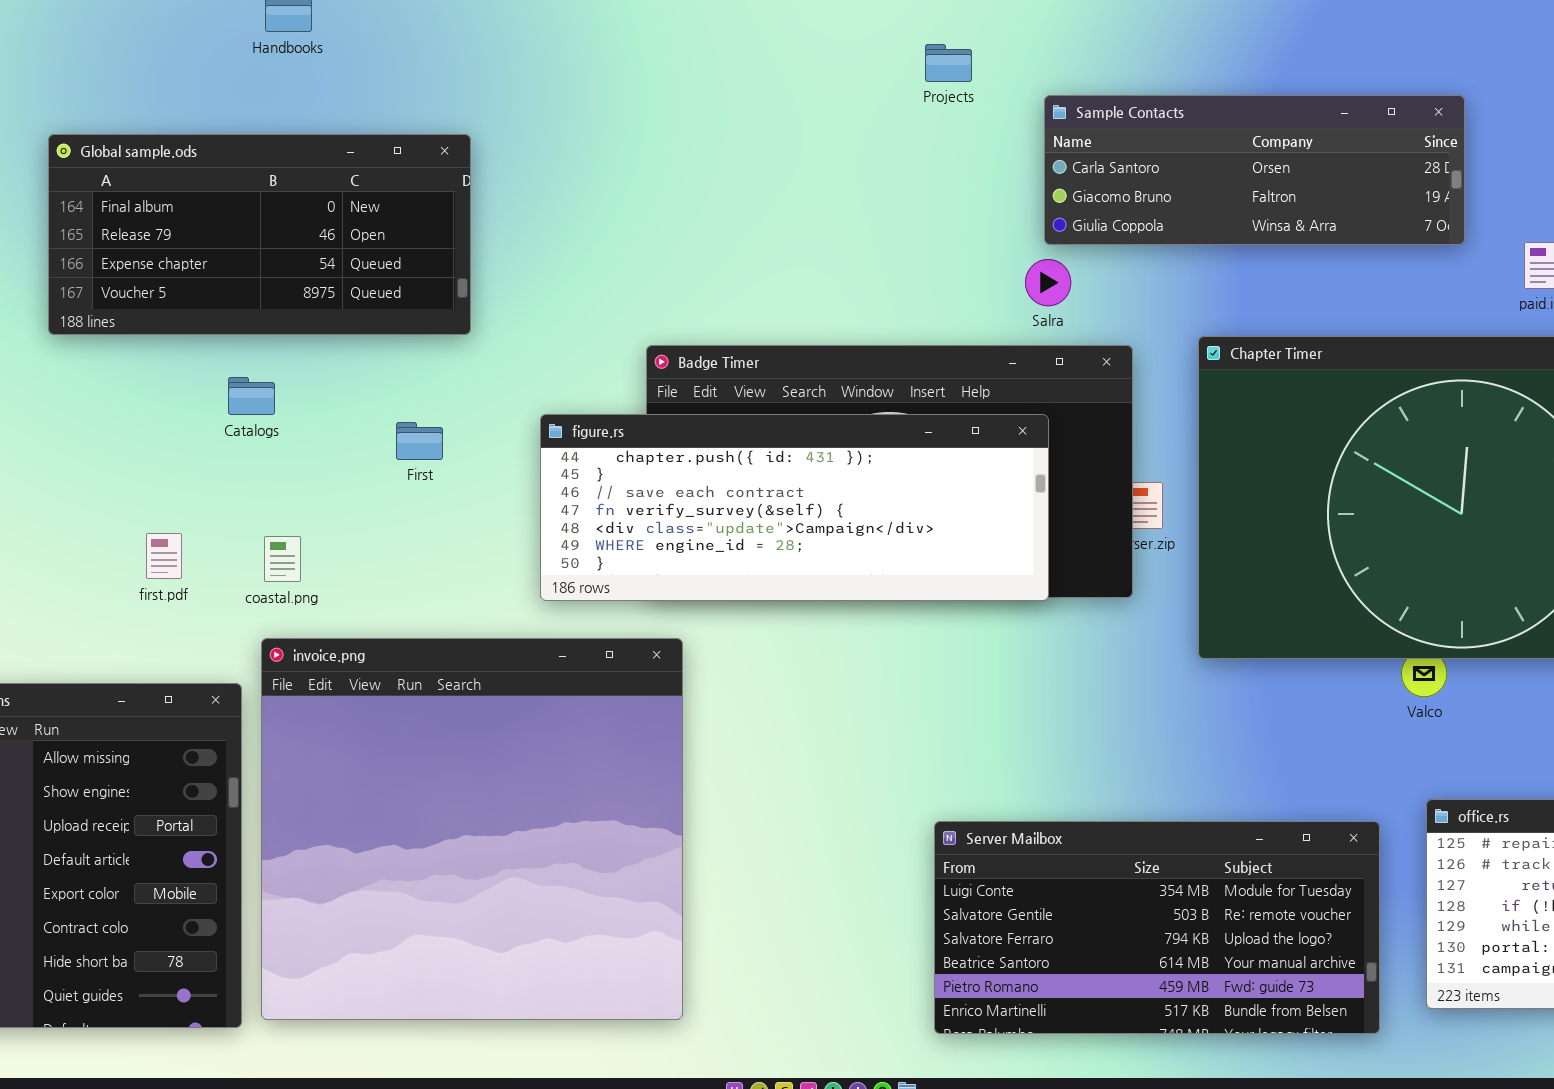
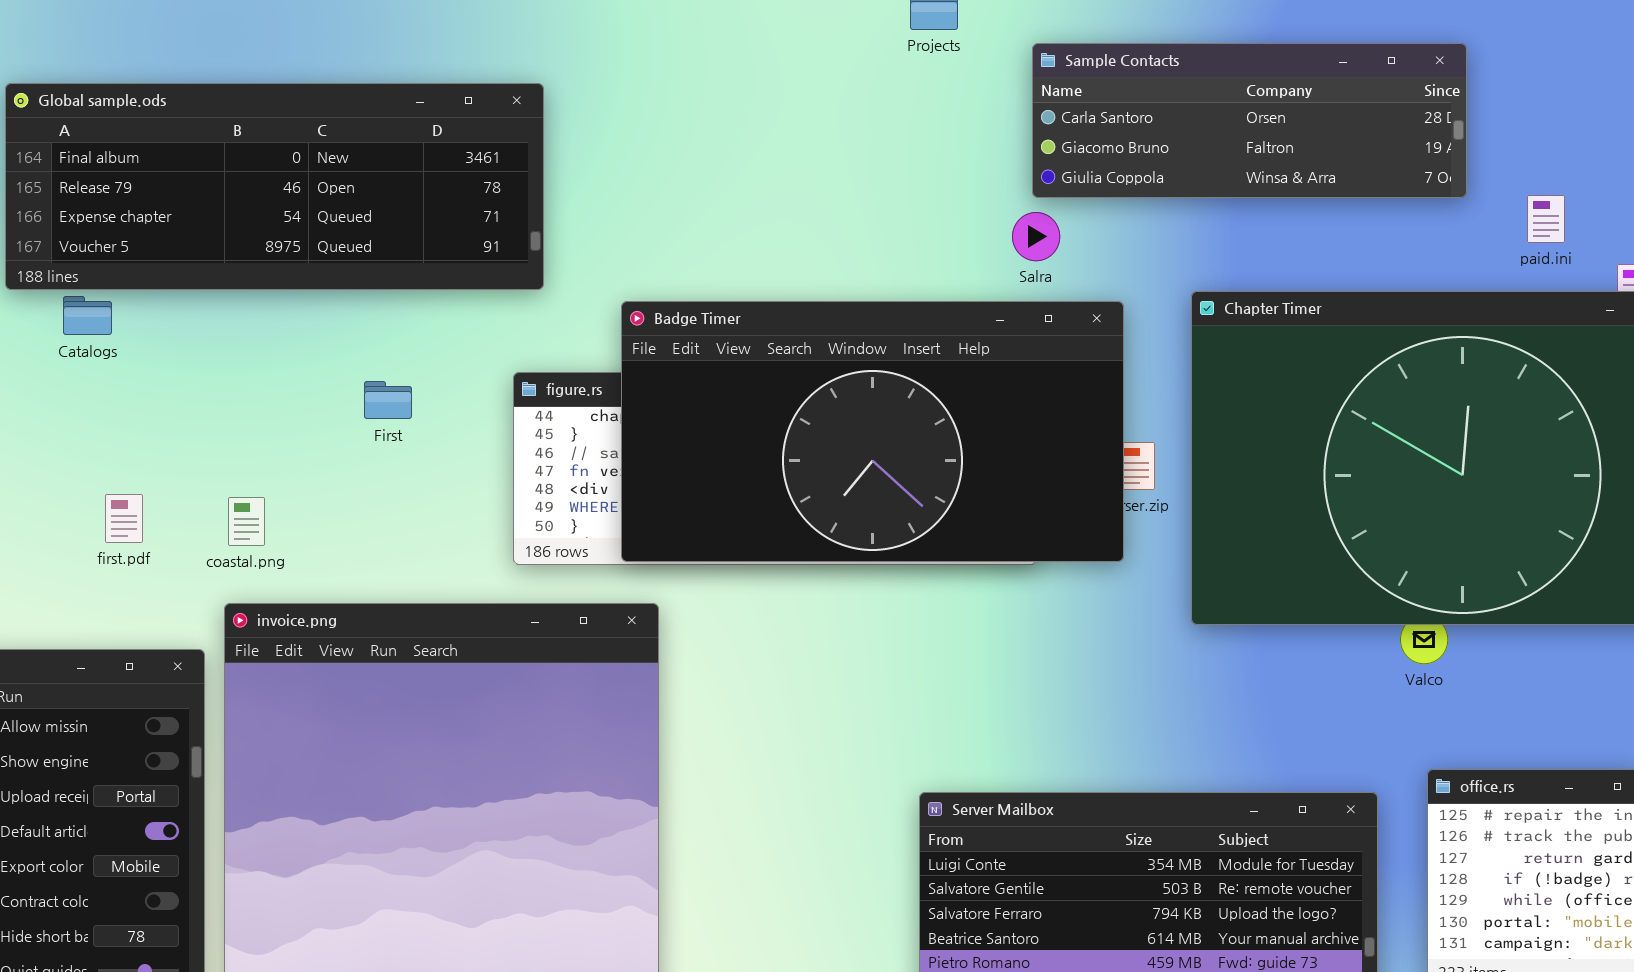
Global sample.ods: [48,134,471,335] -> [5,83,544,290], resized
Badge Timer: [646,345,1133,598] -> [621,301,1124,562], raised
Catalogs: [228,377,275,415] -> [63,296,112,335], moved

